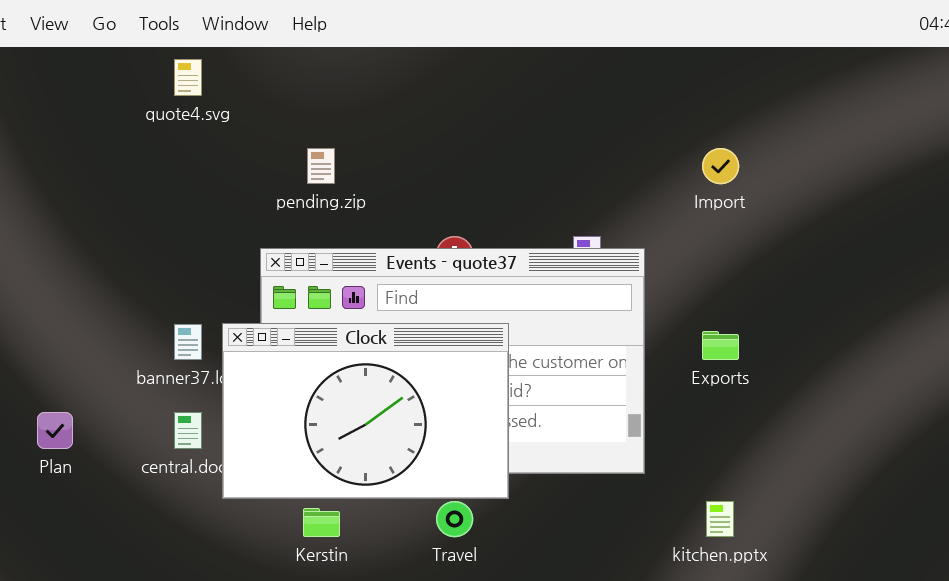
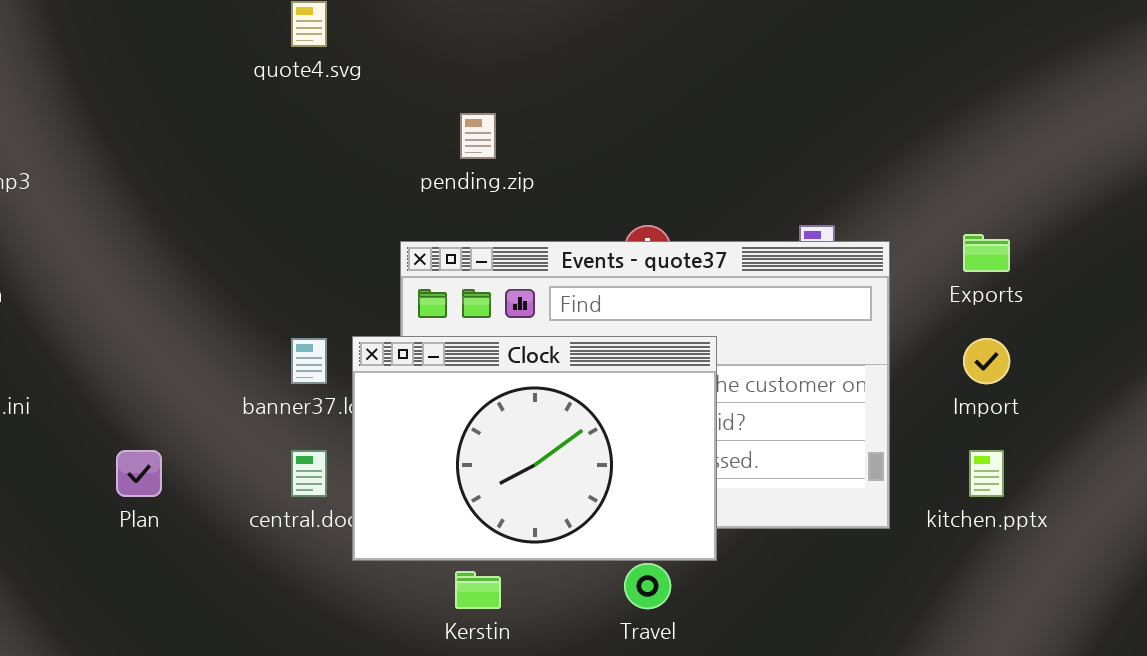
Import: [702,148,739,184] -> [963,338,1010,384], moved
Exports: [702,331,739,360] -> [963,234,1010,272], moved
kitchen.pptx: [706,501,734,537] -> [969,450,1004,497], moved

